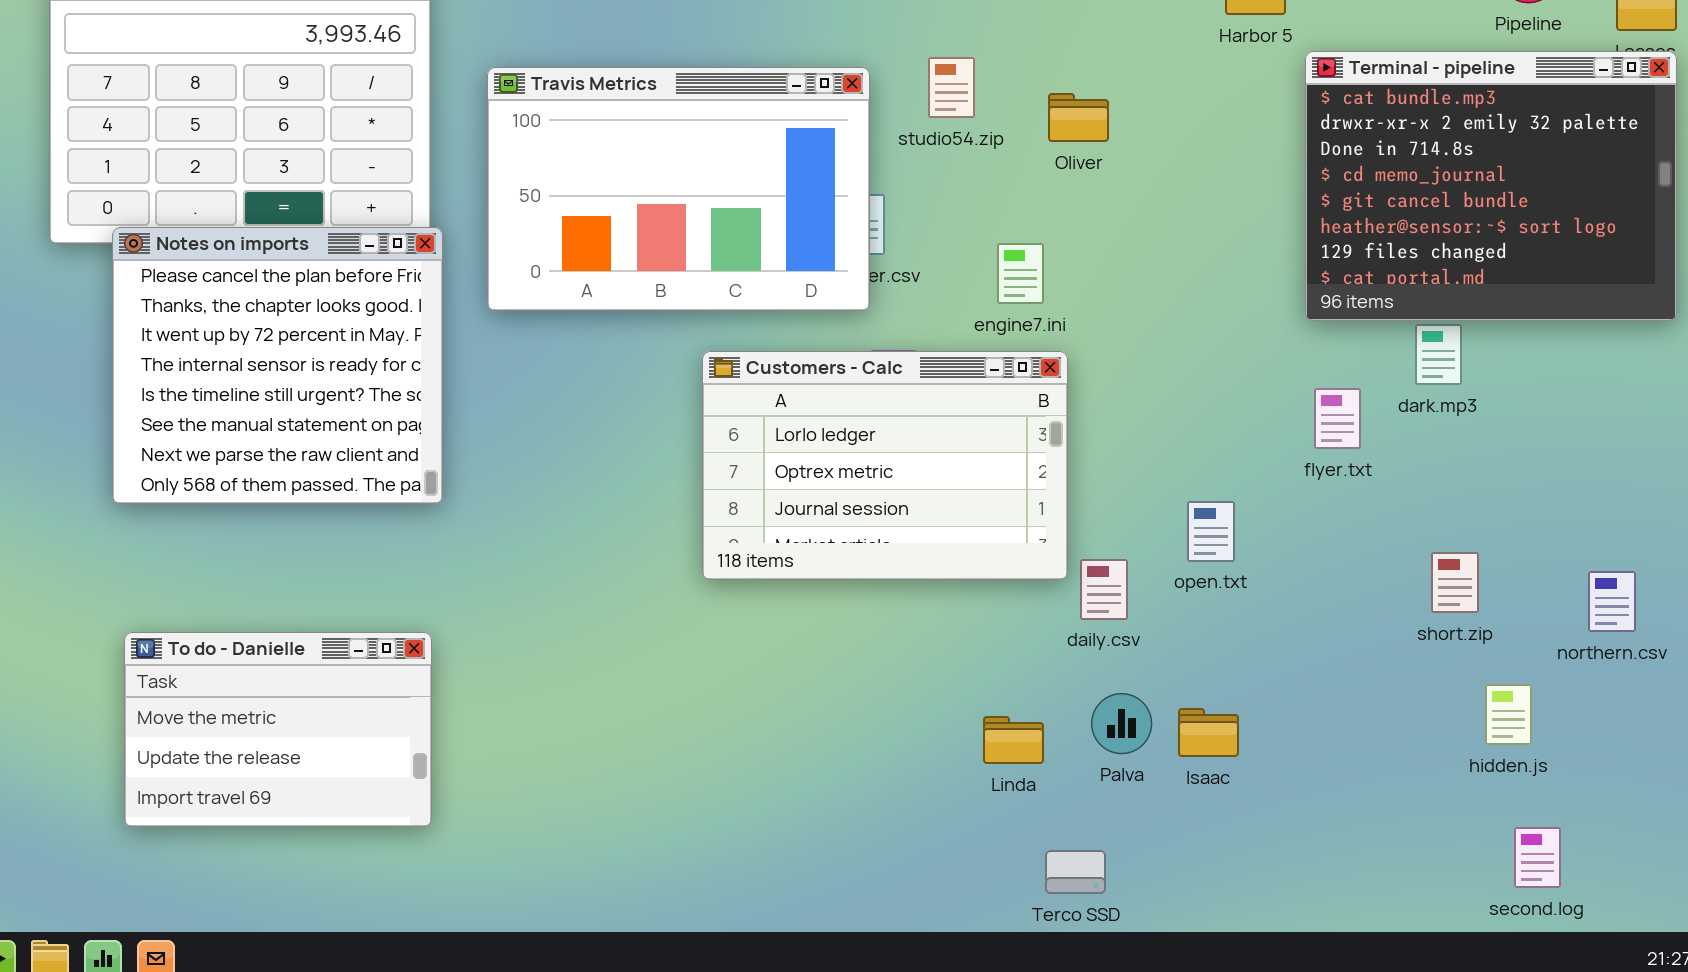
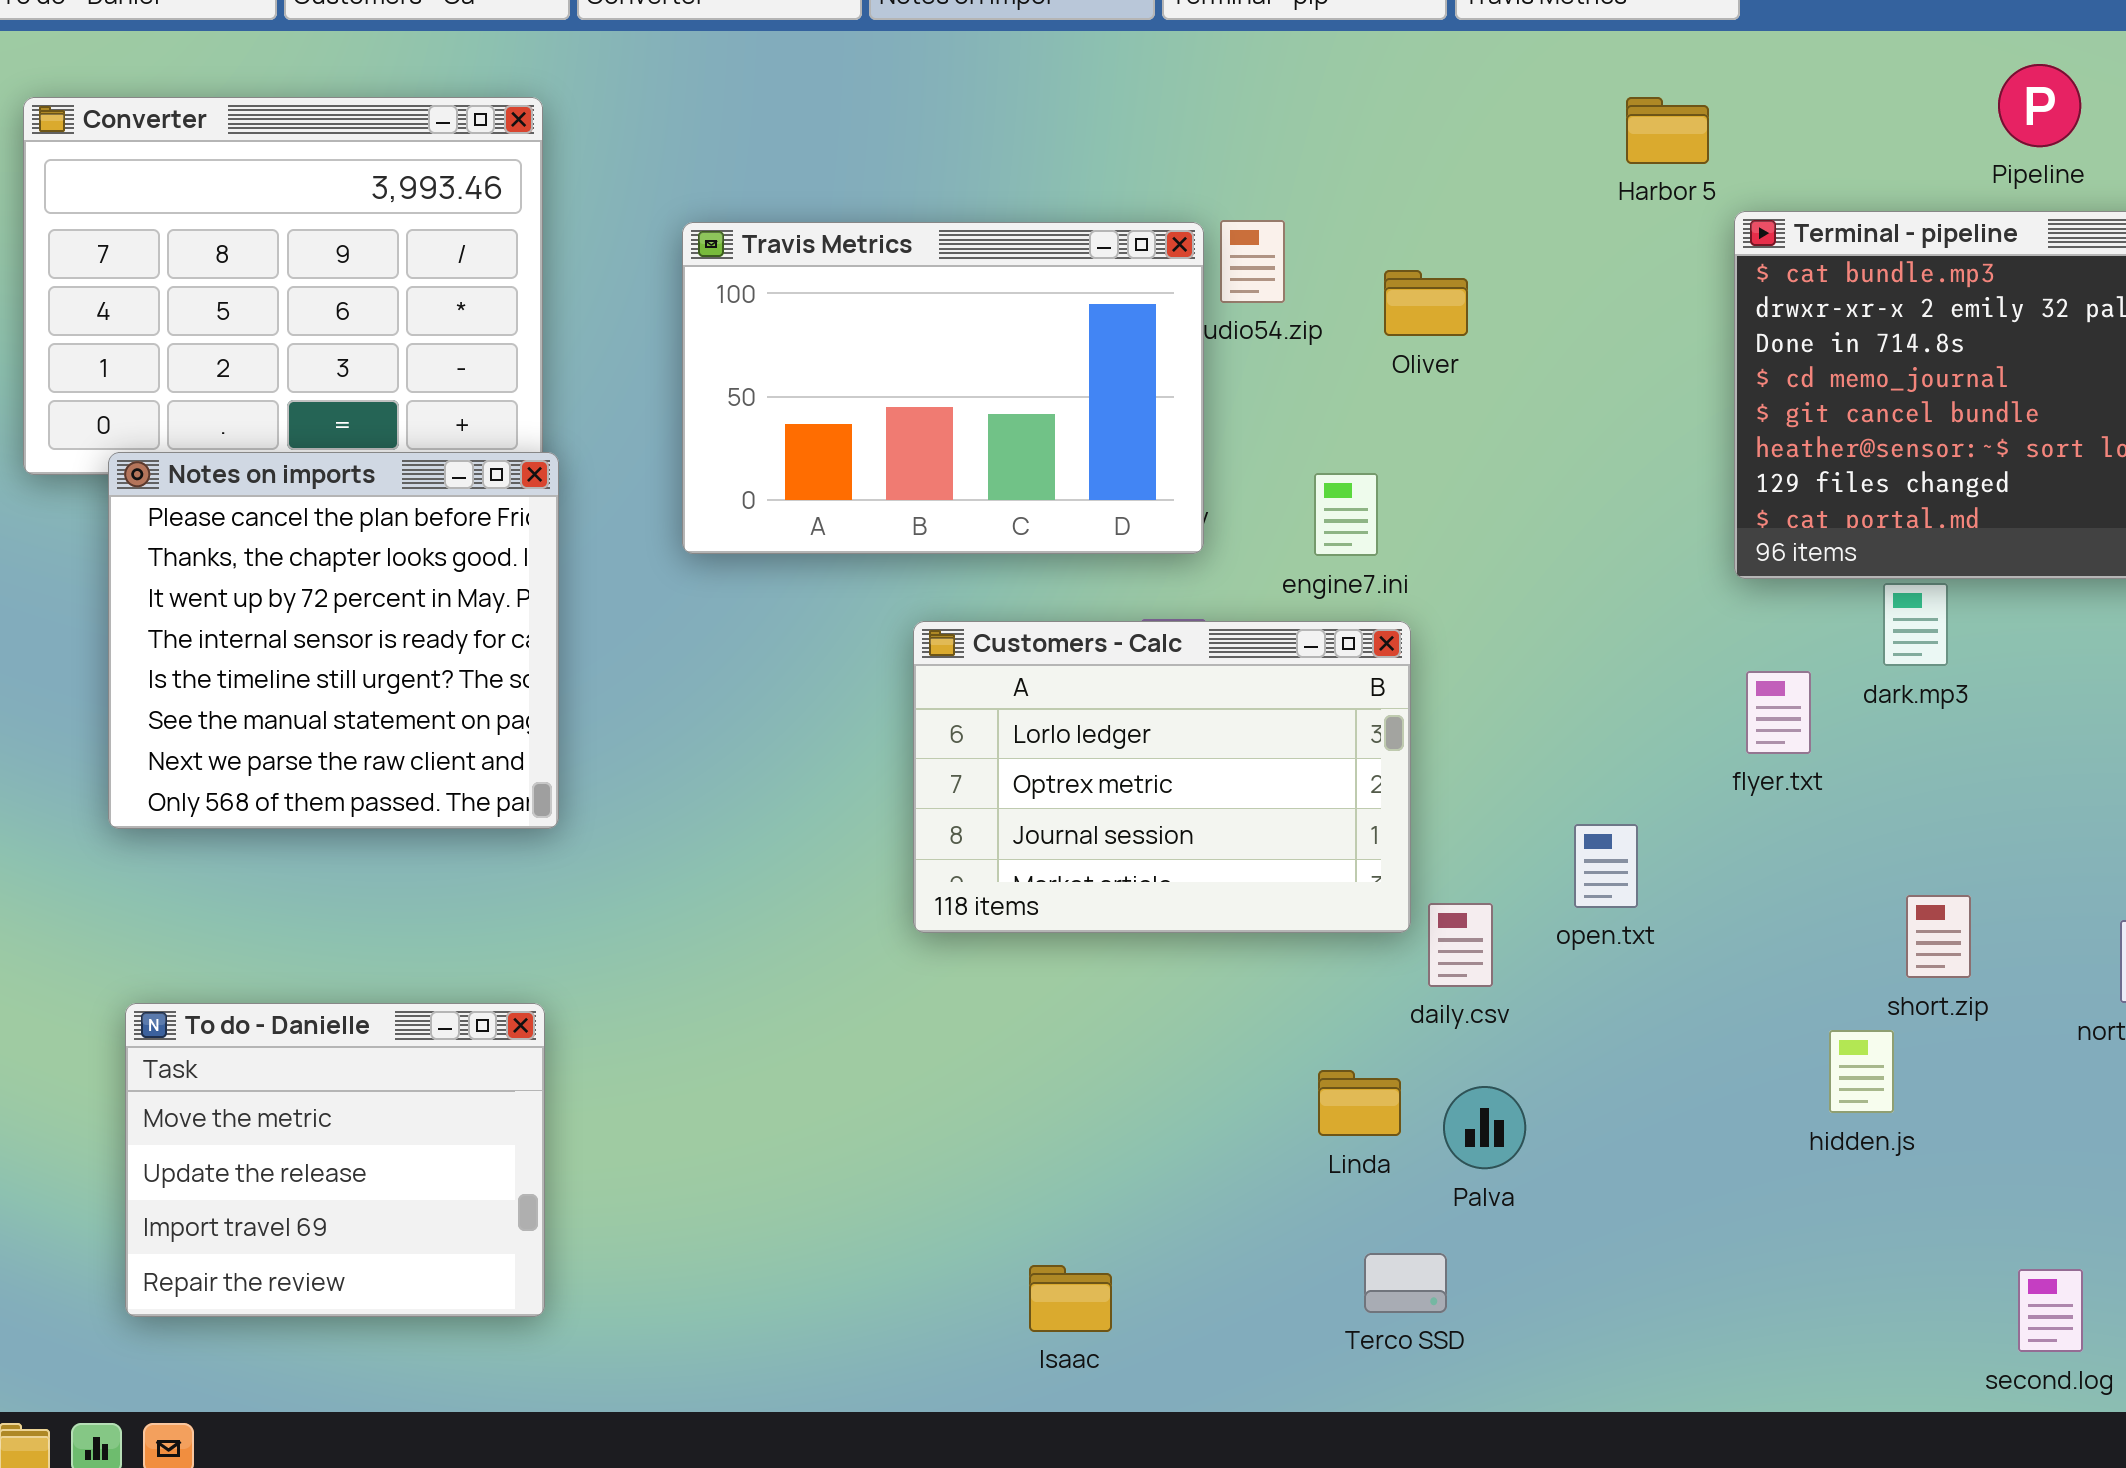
Travis Metrics: [487,67,870,311] -> [682,222,1204,554], moved
To do - Danielle: [124,632,432,827] -> [125,1003,545,1317], resized
hidden.js: [1485,684,1532,745] -> [1829,1030,1894,1113], moved
Isaac: [1178,708,1239,757] -> [1029,1265,1112,1332], moved
Linda: [983,716,1044,764] -> [1318,1070,1401,1136], moved
Terco SSD: [1045,850,1106,894] -> [1364,1253,1447,1313], moved

